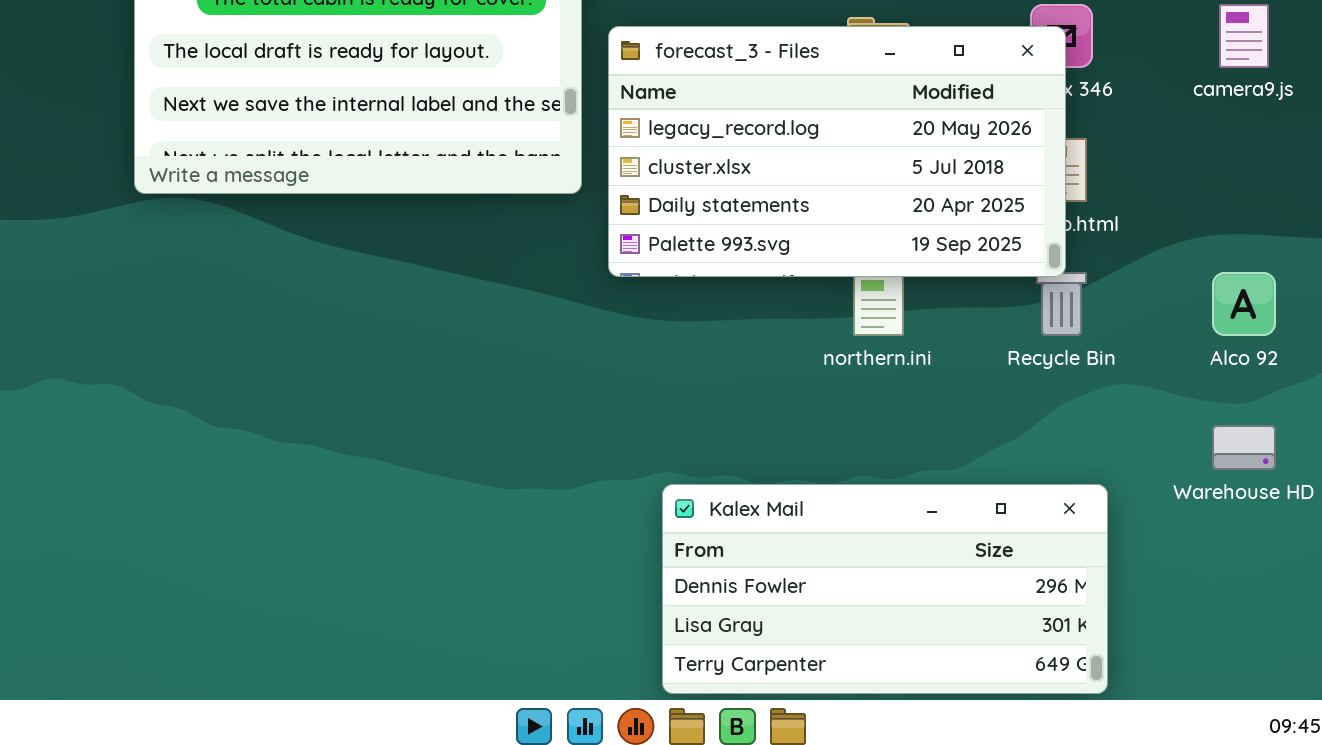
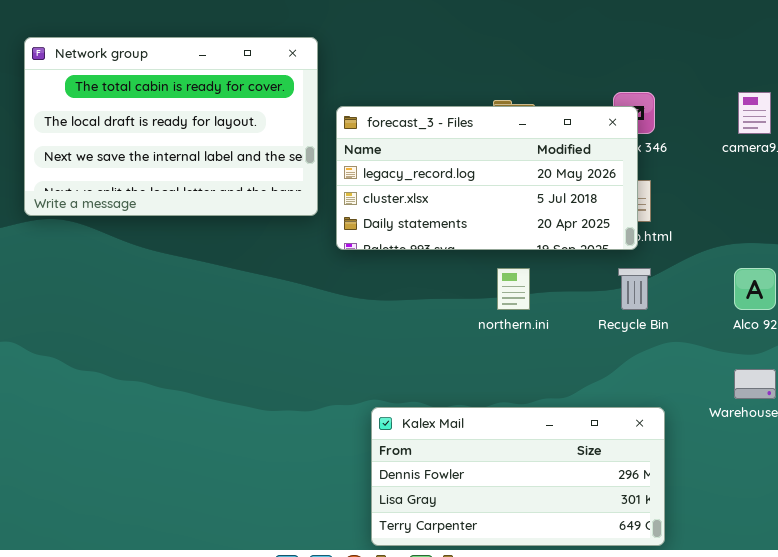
forecast_3 - Files: [608,26,1066,277] -> [336,106,638,250], resized

